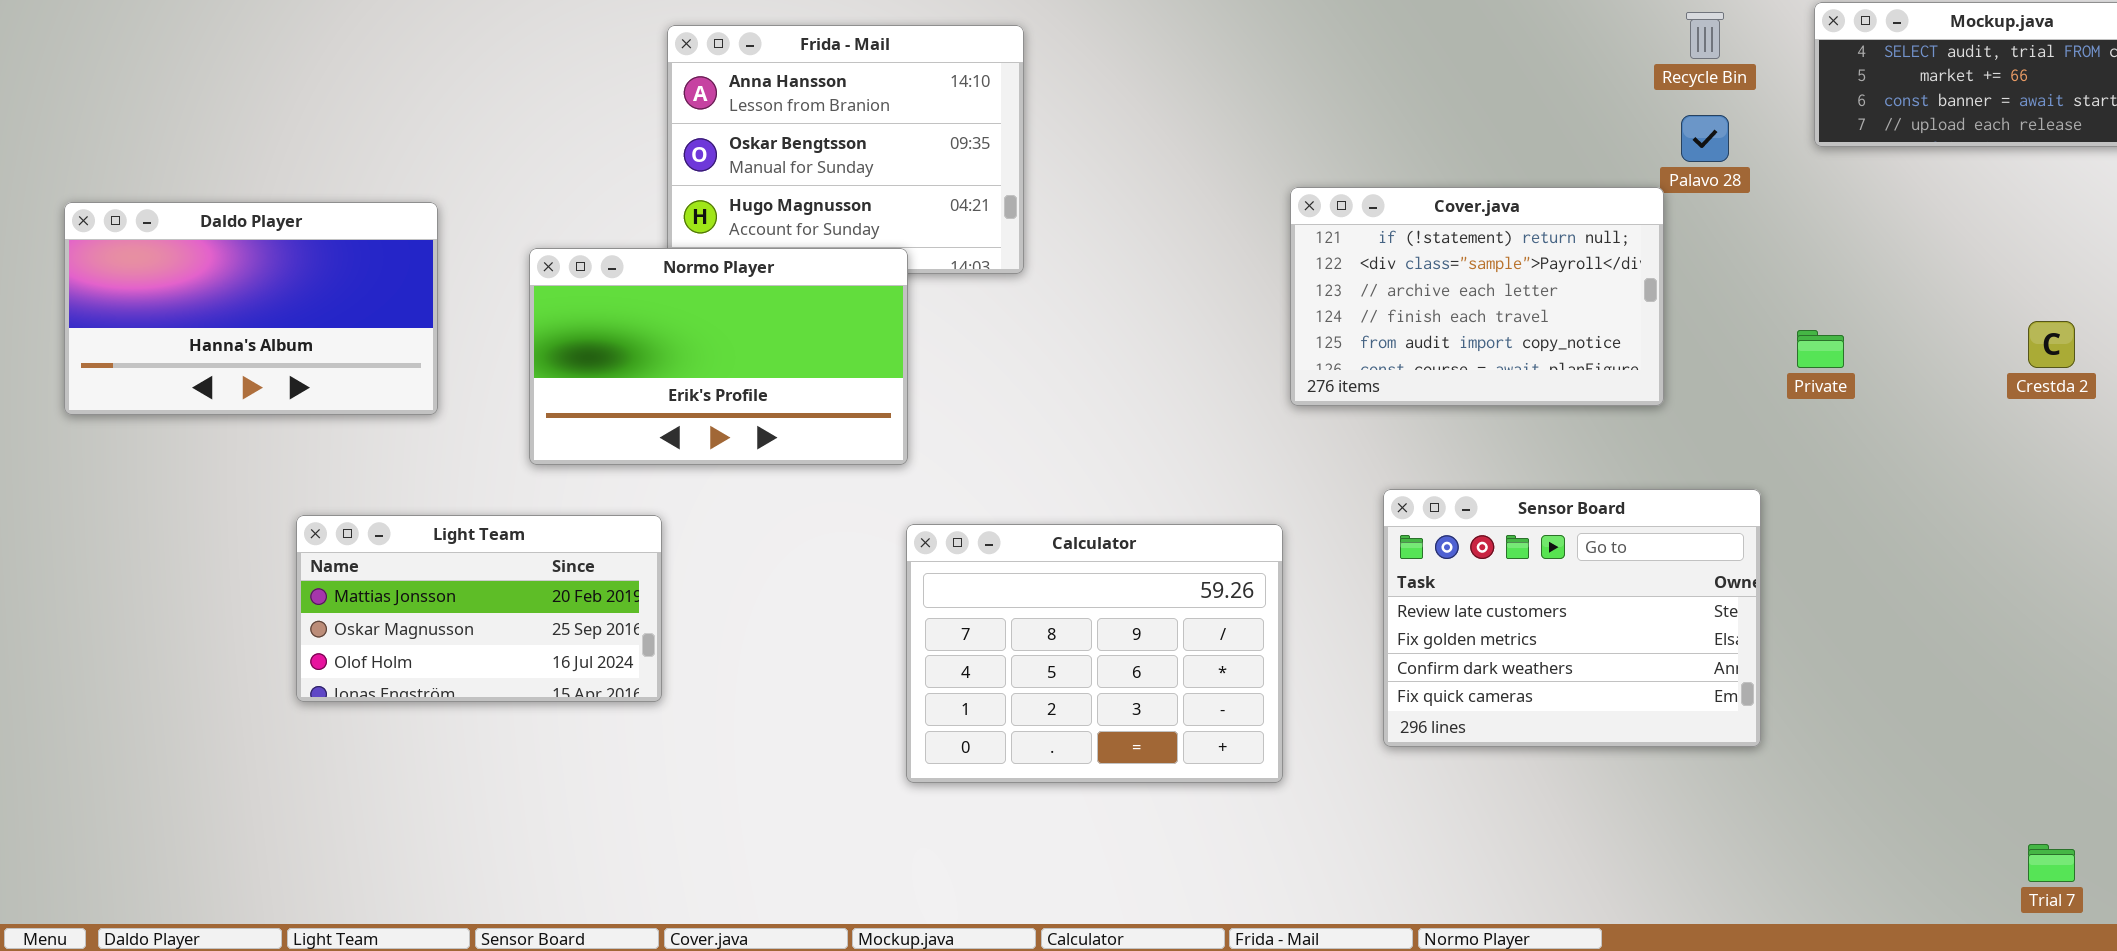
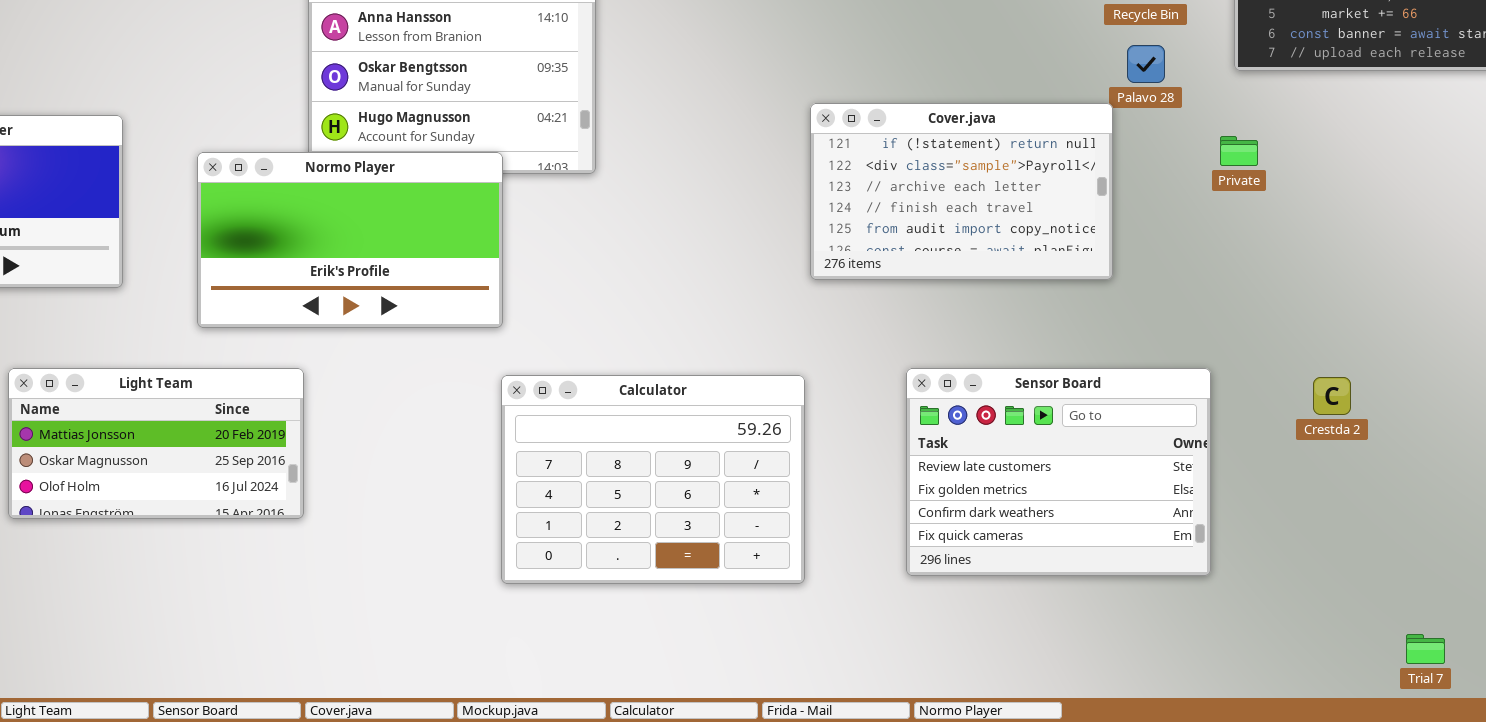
Crestda 2: [2028,321,2075,368] -> [1313,377,1351,415], moved
Private: [1797,330,1844,368] -> [1220,136,1258,166], moved
Sensor Board: [1383,489,1761,747] -> [906,368,1211,576], moved

